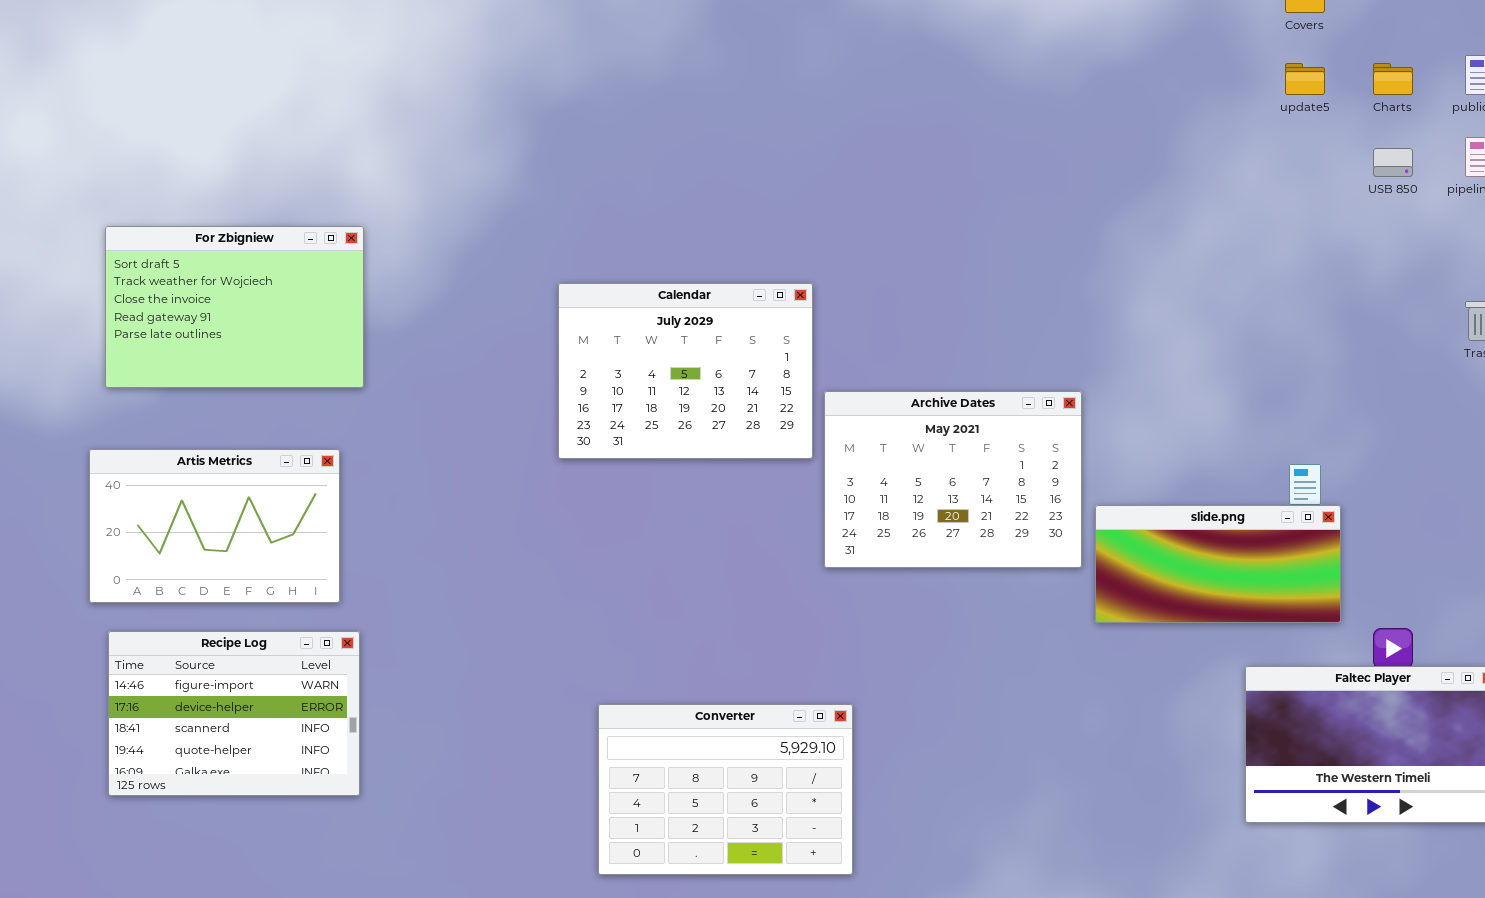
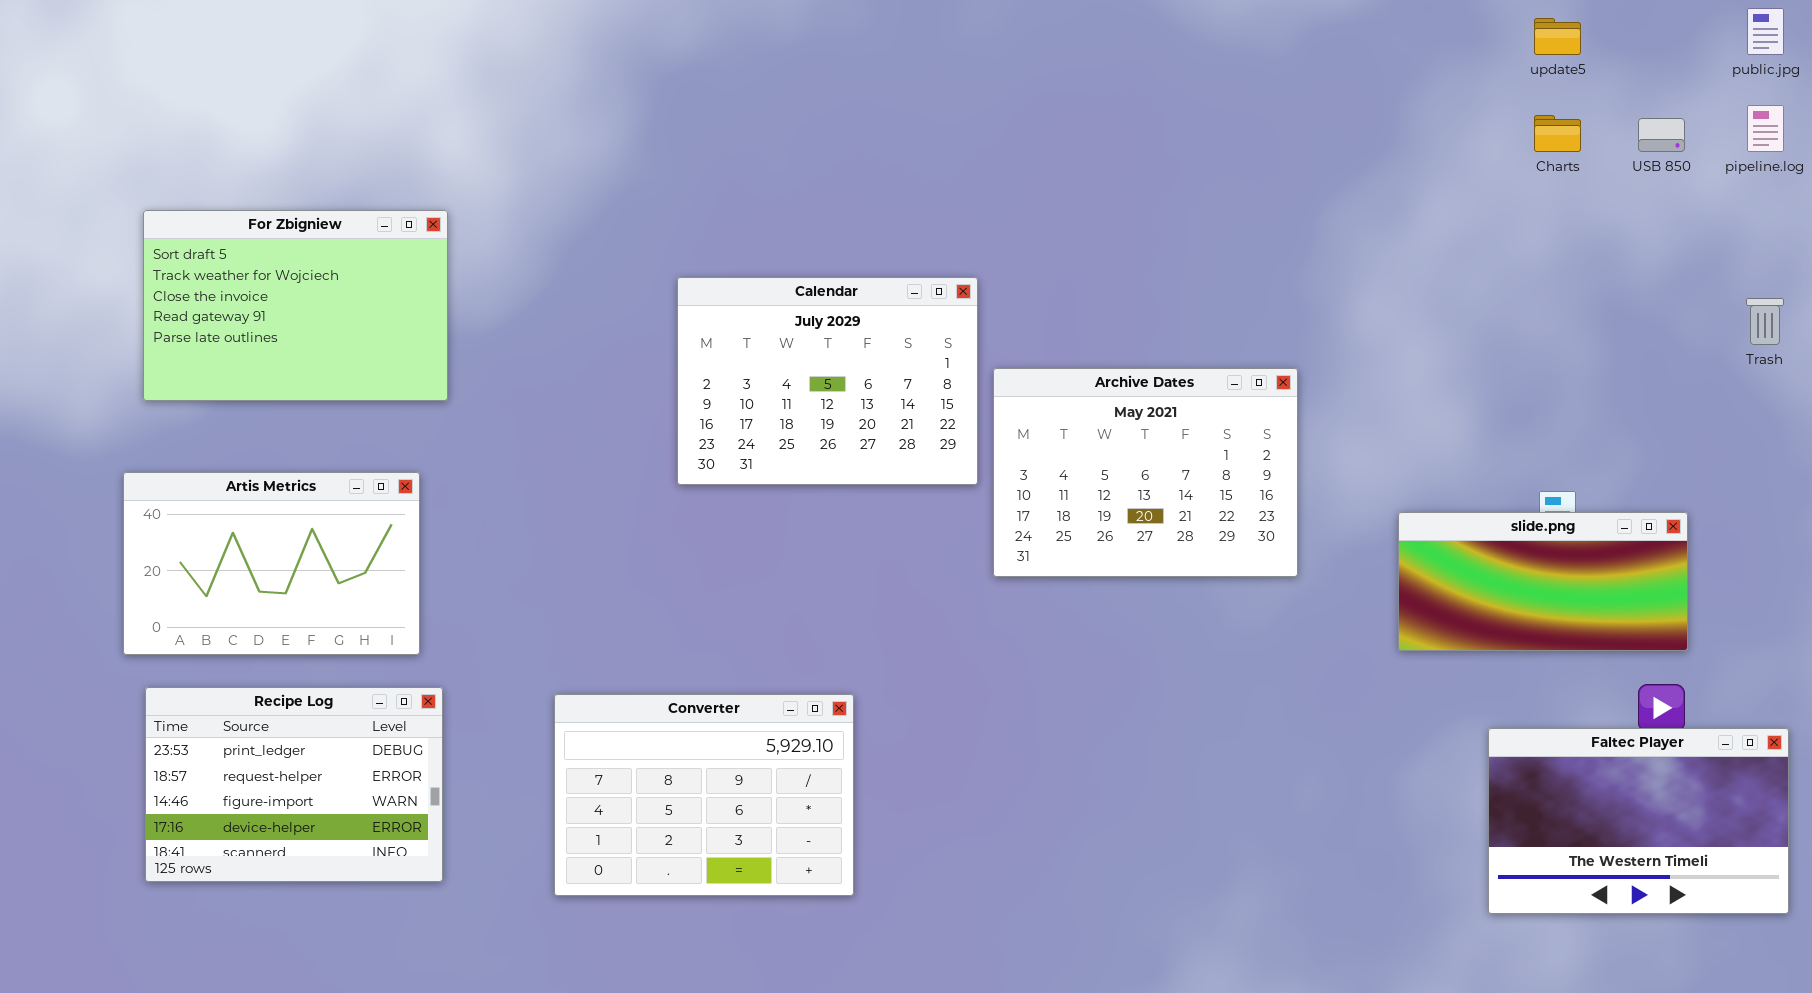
Charts: [1373,63,1413,95] -> [1534,115,1581,152], moved
Archive Dates: [824,391,1082,568] -> [993,368,1298,577], moved
slide.png: [1095,505,1341,623] -> [1398,512,1688,651], moved
Recipe Log: [108,631,360,796] -> [145,687,443,882], scrolled up 2 rows
Converter: [598,704,853,875] -> [554,694,854,896], moved

